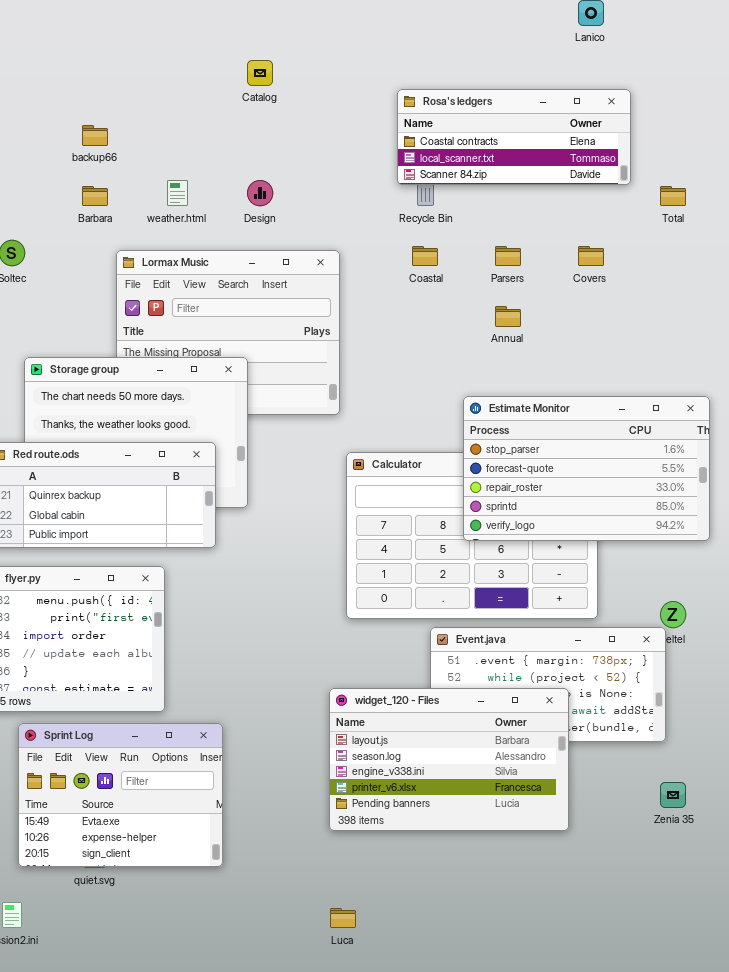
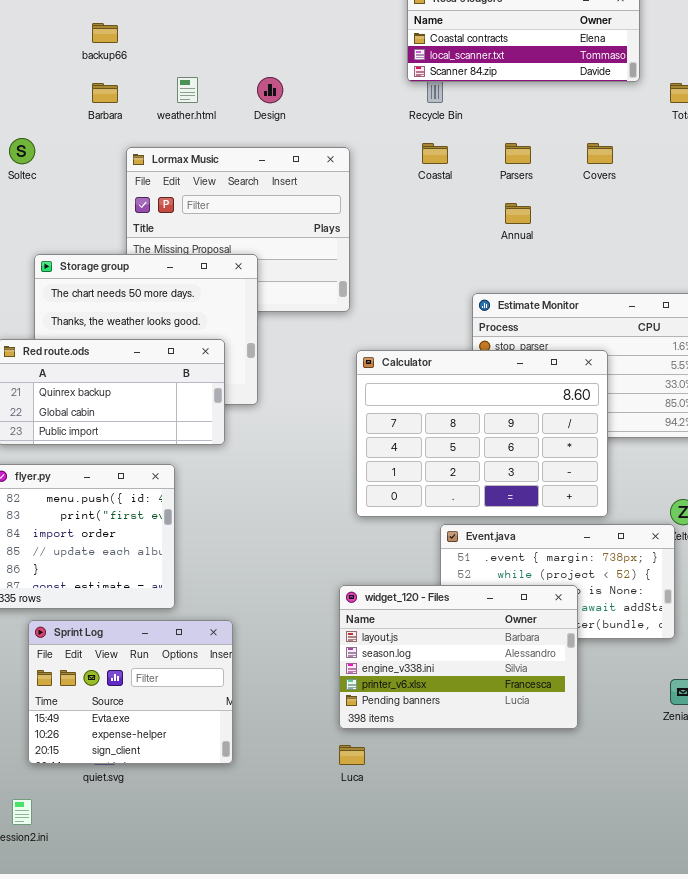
Calculator: [346,452,598,619] -> [356,350,608,517], raised
Luca: [330,908,356,928] -> [339,745,365,765], moved

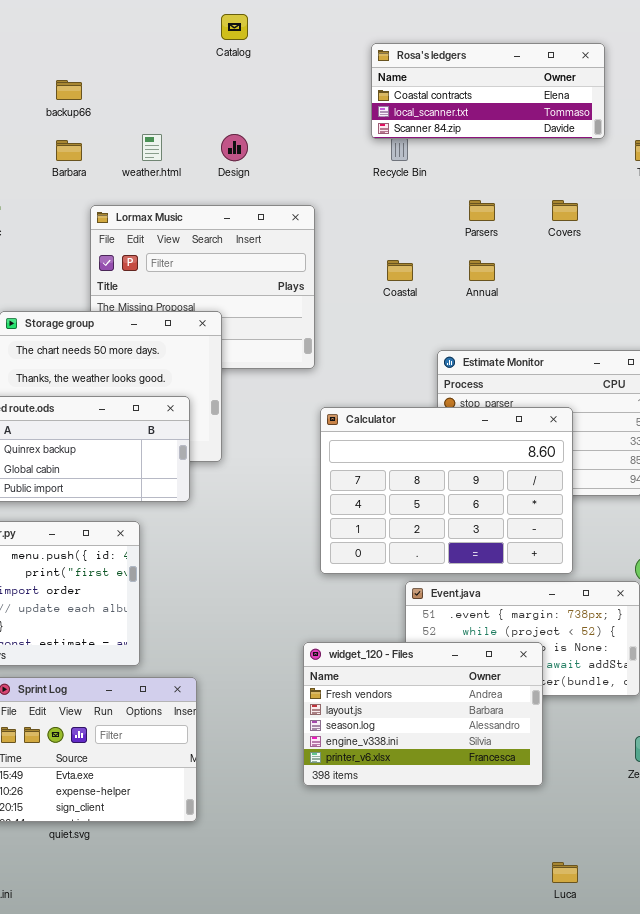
Coastal: [422,143,448,164] -> [387,260,413,281], moved
widget_120 - Files: [339,585,578,729] -> [303,642,543,786], scrolled up 1 row
Luca: [339,745,365,765] -> [552,862,578,883], moved

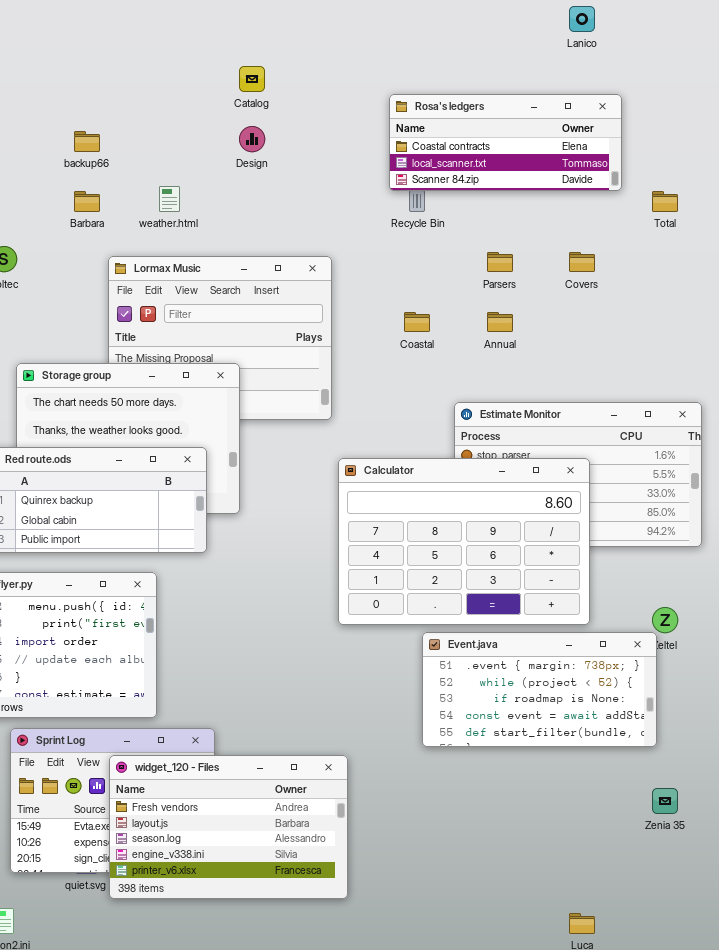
Design: [221,134,248,161] -> [239,126,265,152], moved
widget_120 - Files: [303,642,543,786] -> [109,755,348,899], moved

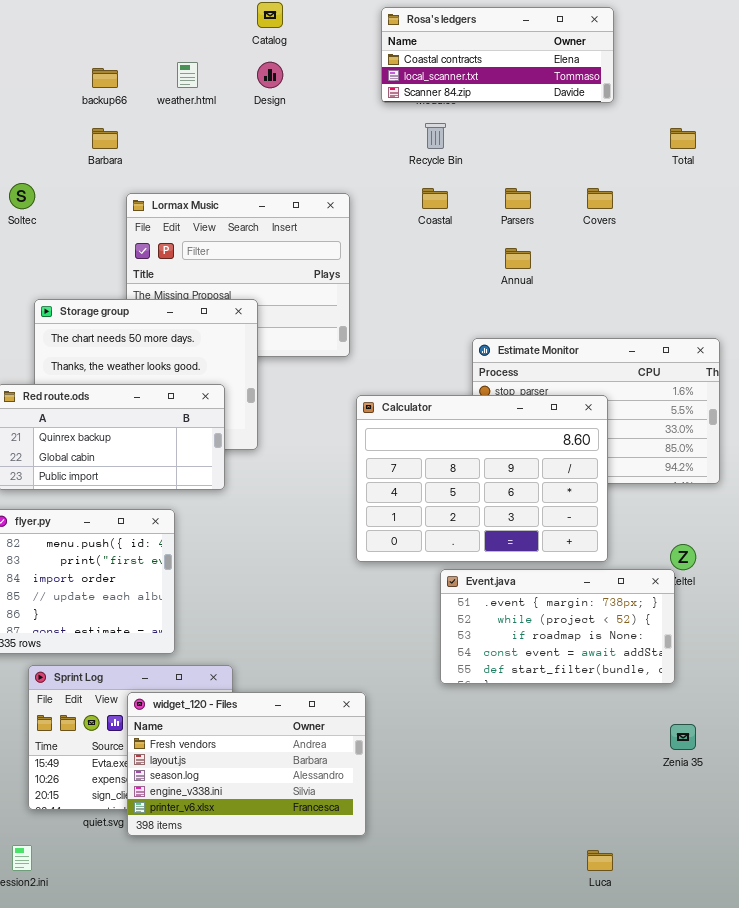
Rosa's ledgers: [389,94,622,191] -> [381,7,614,103], moved
weather.html: [159,186,180,212] -> [177,62,198,88], moved
Coastal: [404,312,430,332] -> [422,188,448,209], moved

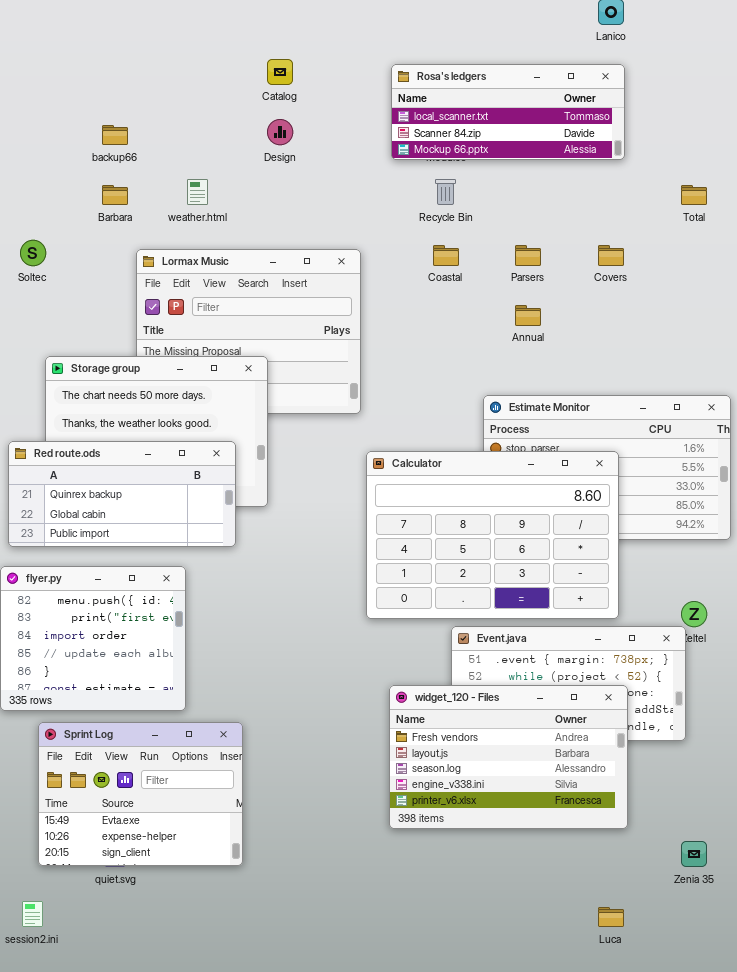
Rosa's ledgers: [381,7,614,103] -> [391,64,625,160], scrolled down 1 row
weather.html: [177,62,198,88] -> [187,179,208,205], moved
widget_120 - Files: [127,692,366,836] -> [389,685,628,829], moved
Zenia 35: [670,724,696,750] -> [681,841,707,867], moved

